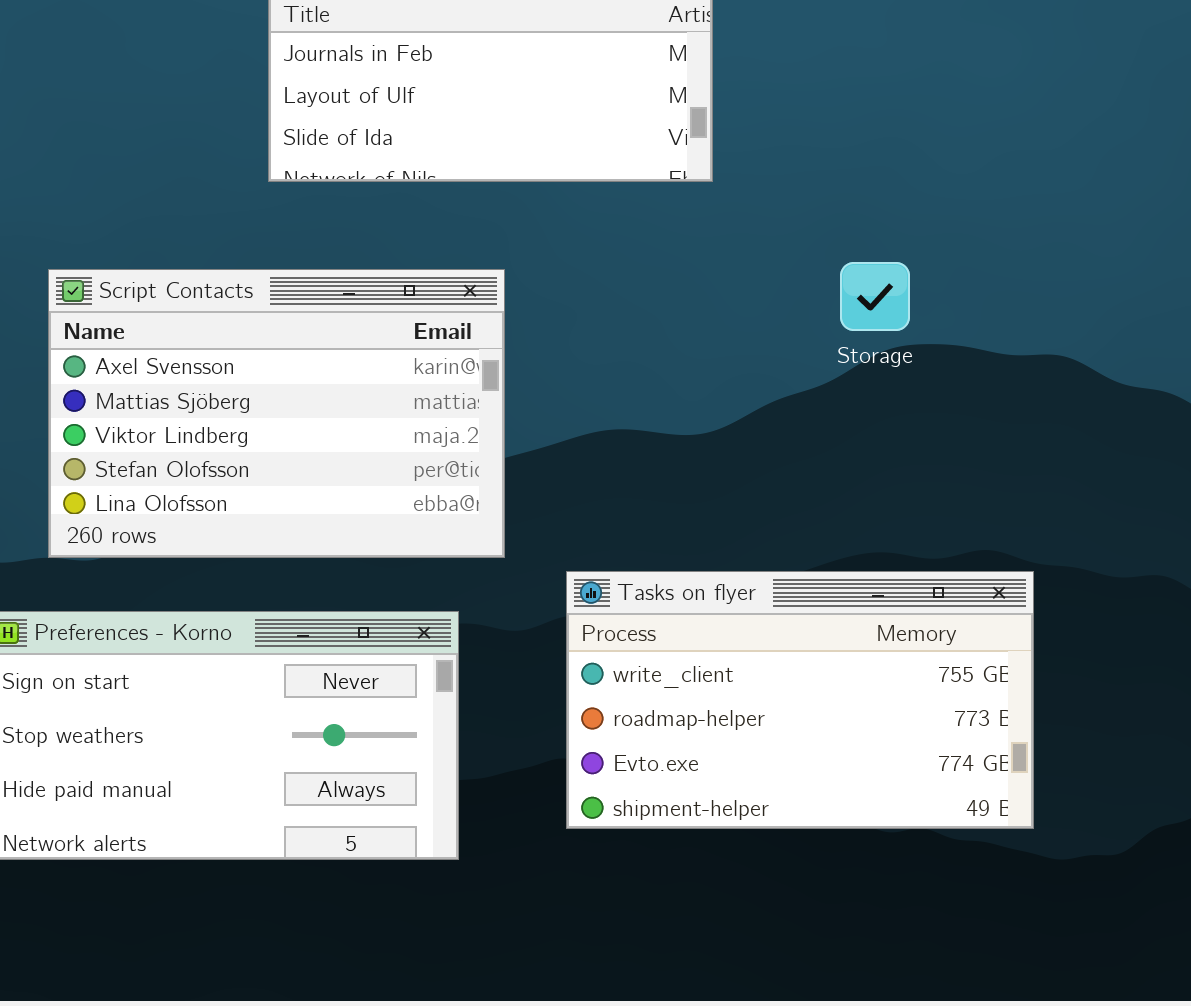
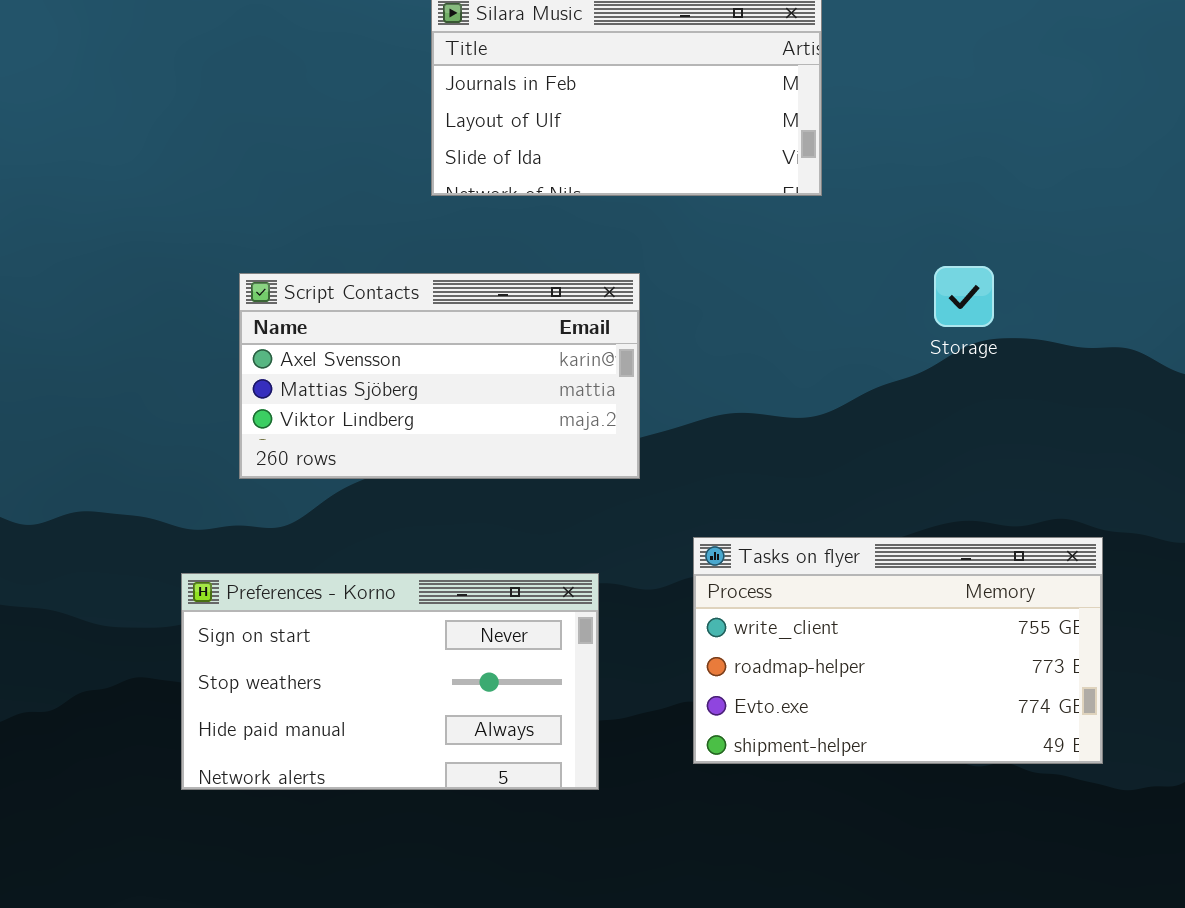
Script Contacts: [48,269,505,558] -> [239,273,640,479], resized

